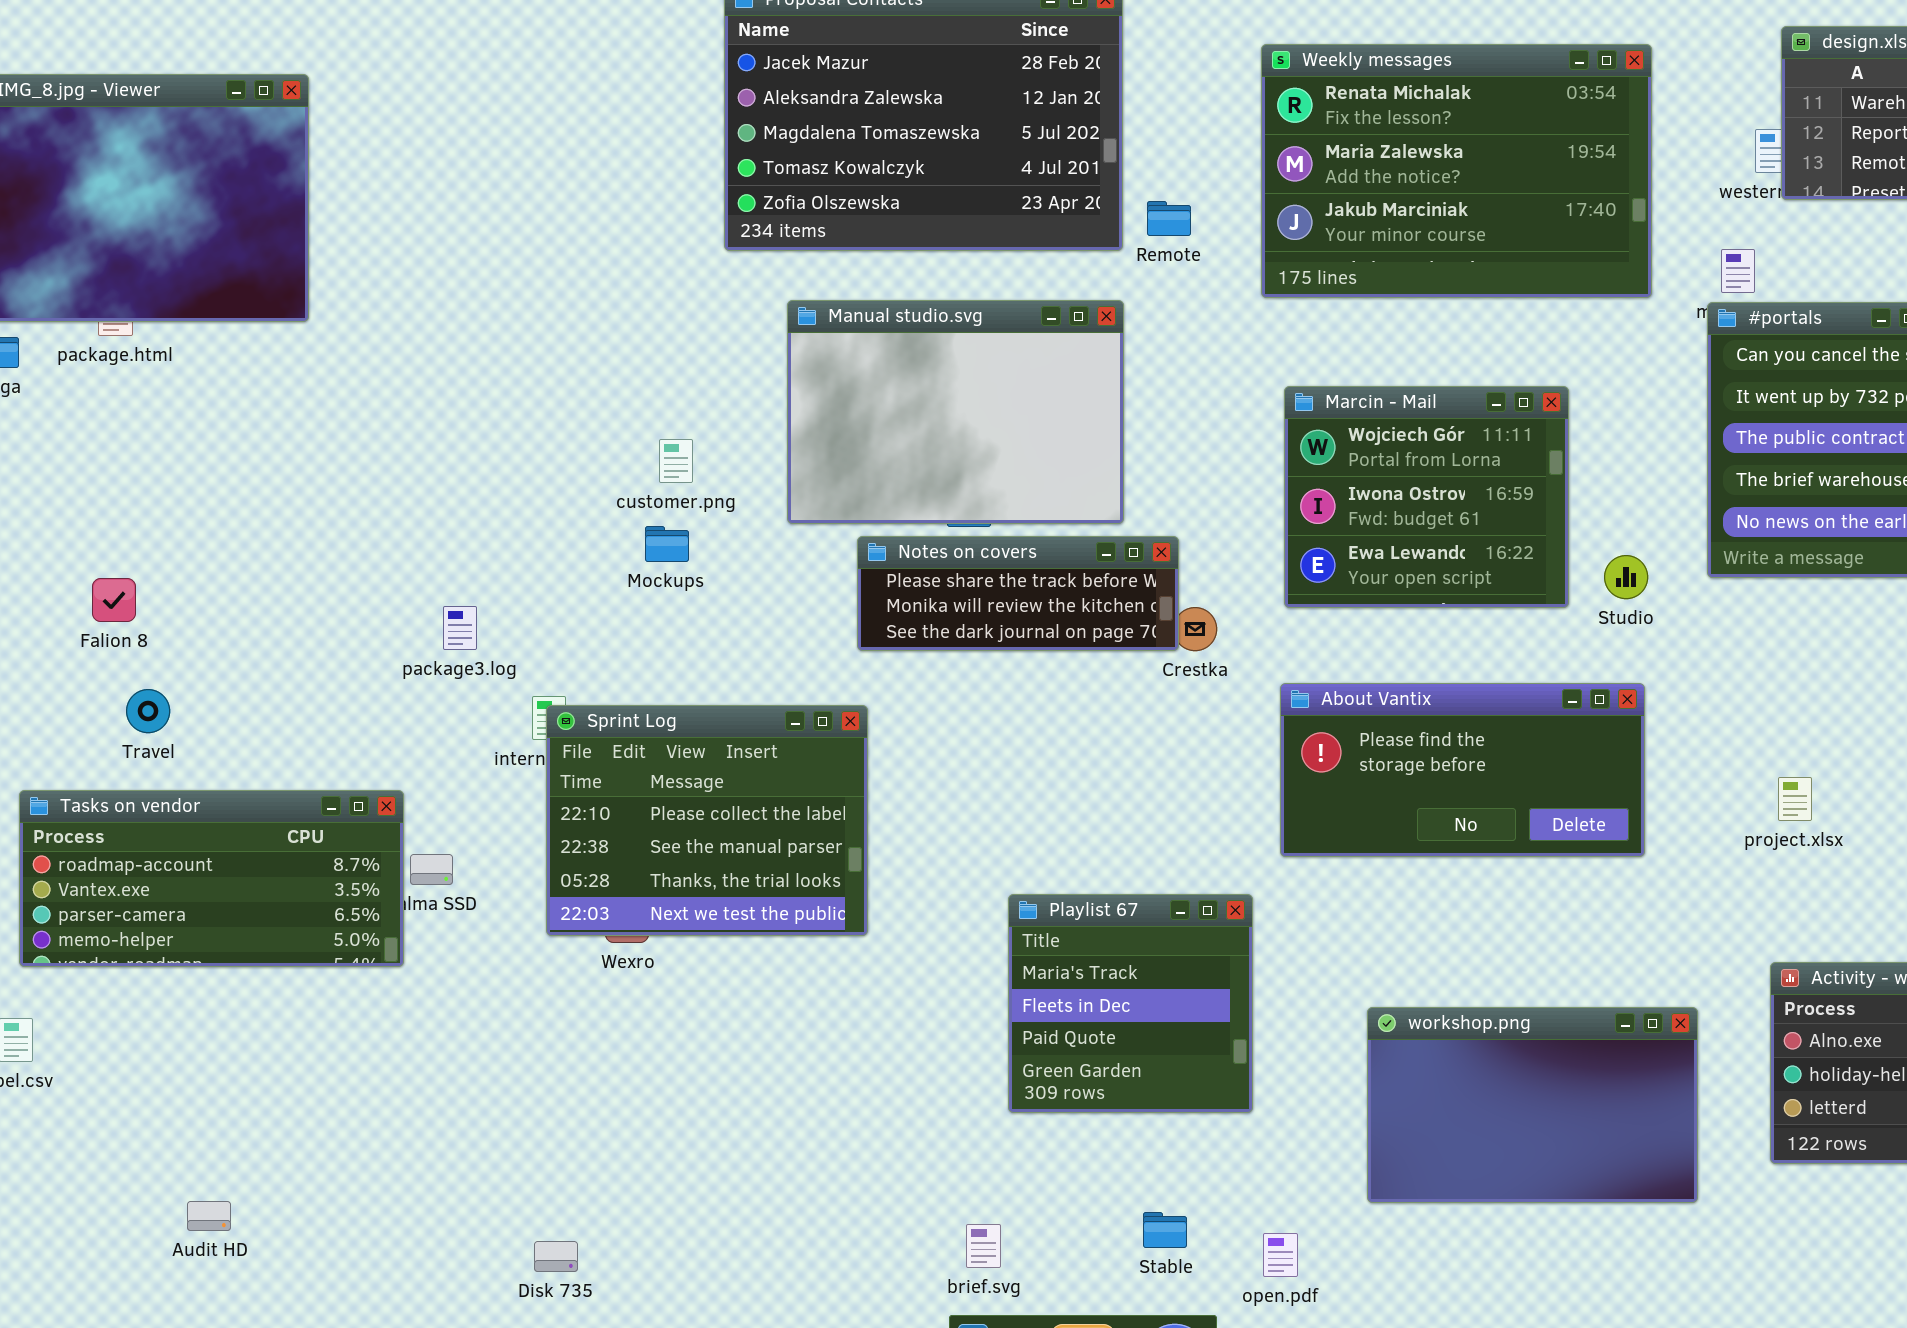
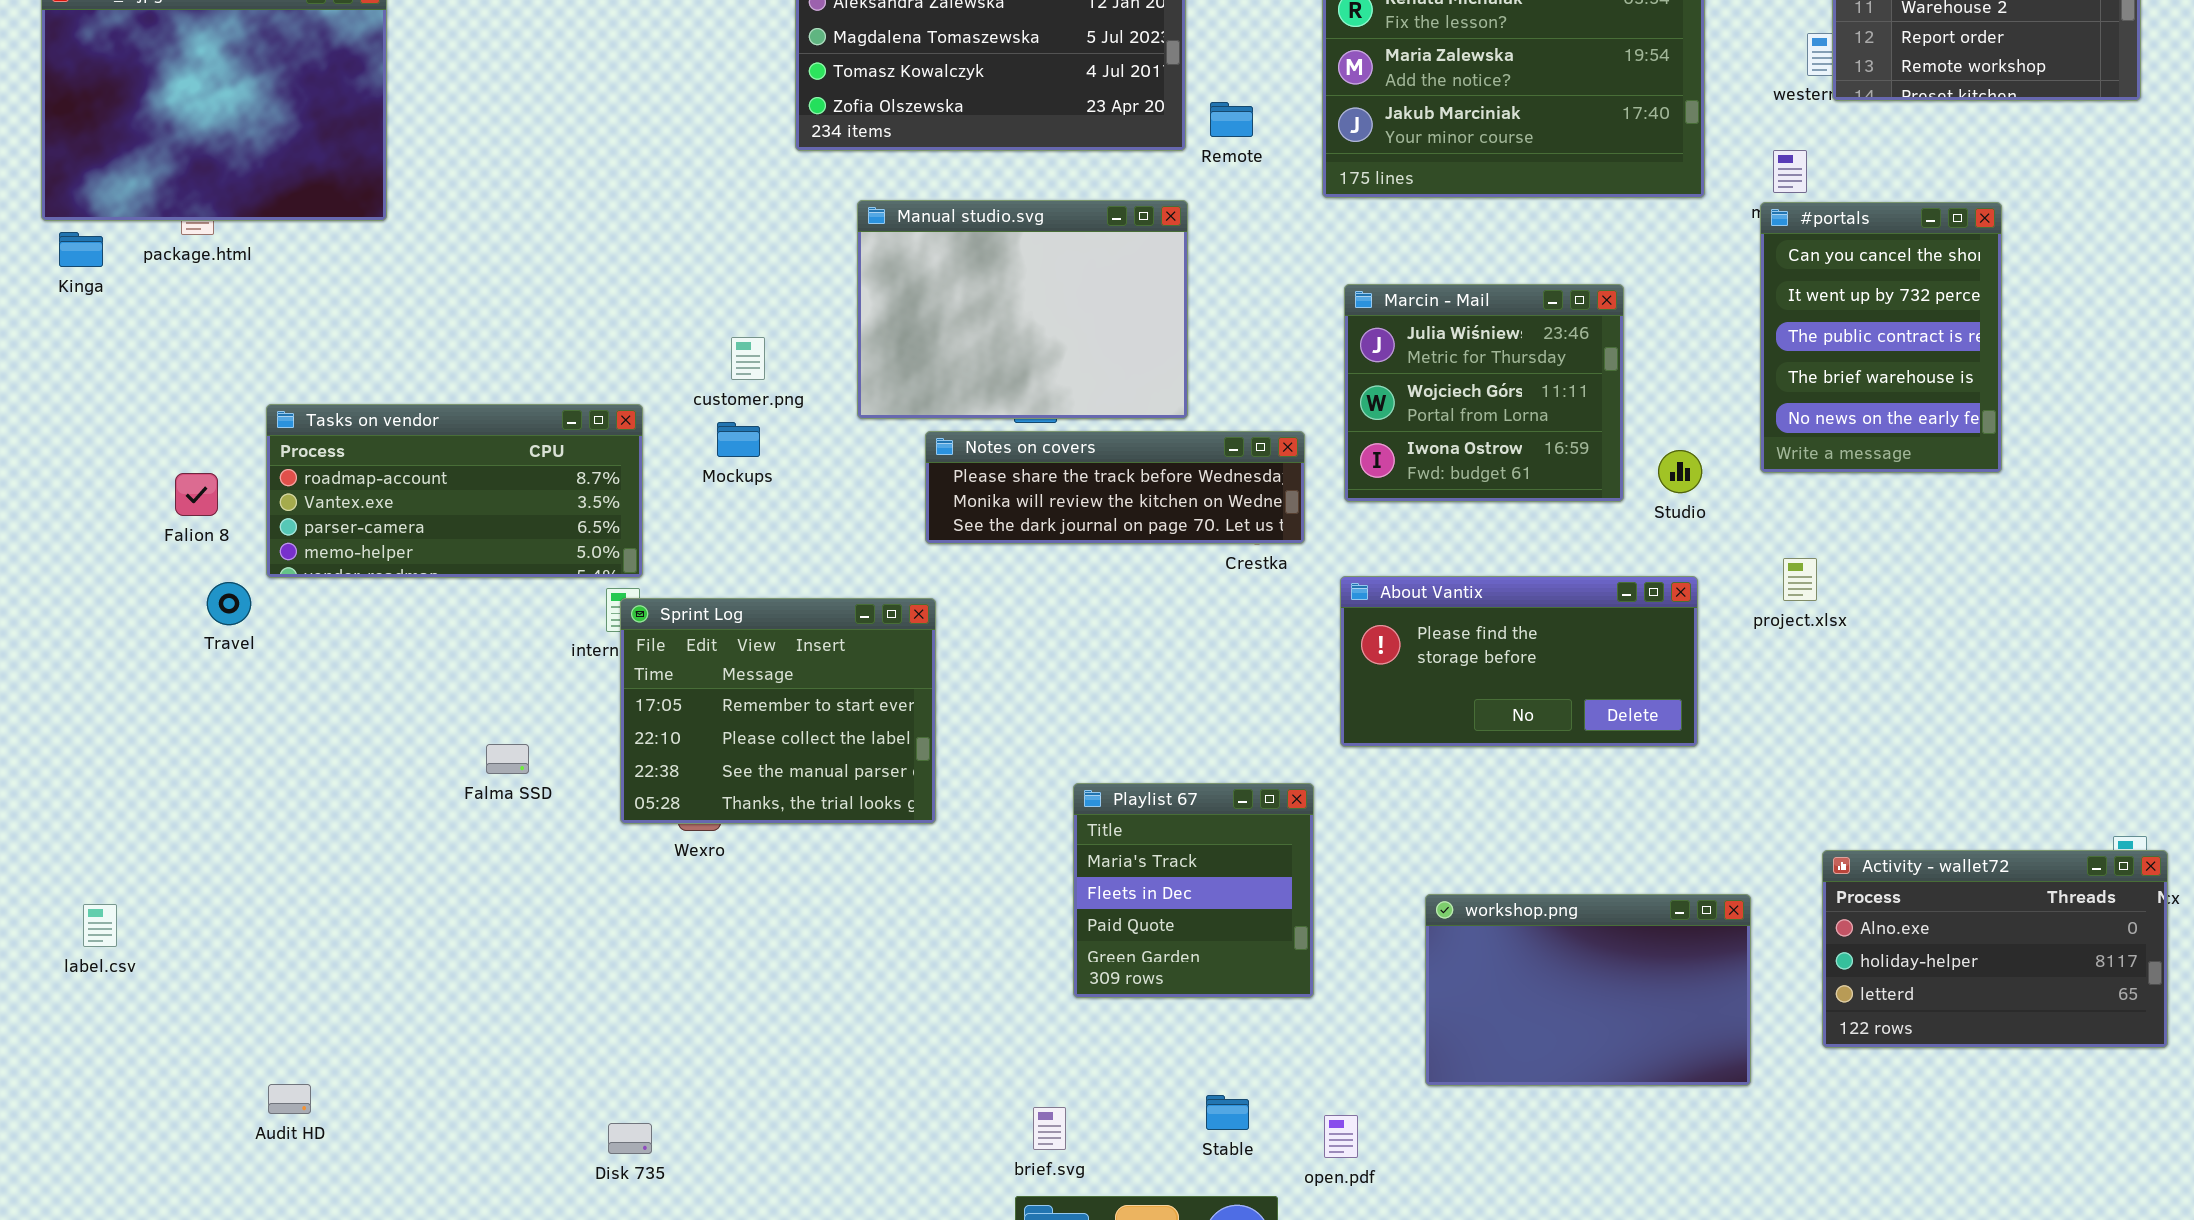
Marcin - Mail: [1284,386,1569,608] -> [1344,284,1624,502], scrolled up 1 row
Notes on covers: [857,536,1179,651] -> [925,431,1305,544], resized
Sprint Log: [546,705,868,936] -> [620,598,936,824], scrolled up 1 row
project.xlsx: [1778,777,1812,821] -> [1783,558,1817,601], moved
Tasks on vendor: [19,790,404,967] -> [266,404,643,578], moved

